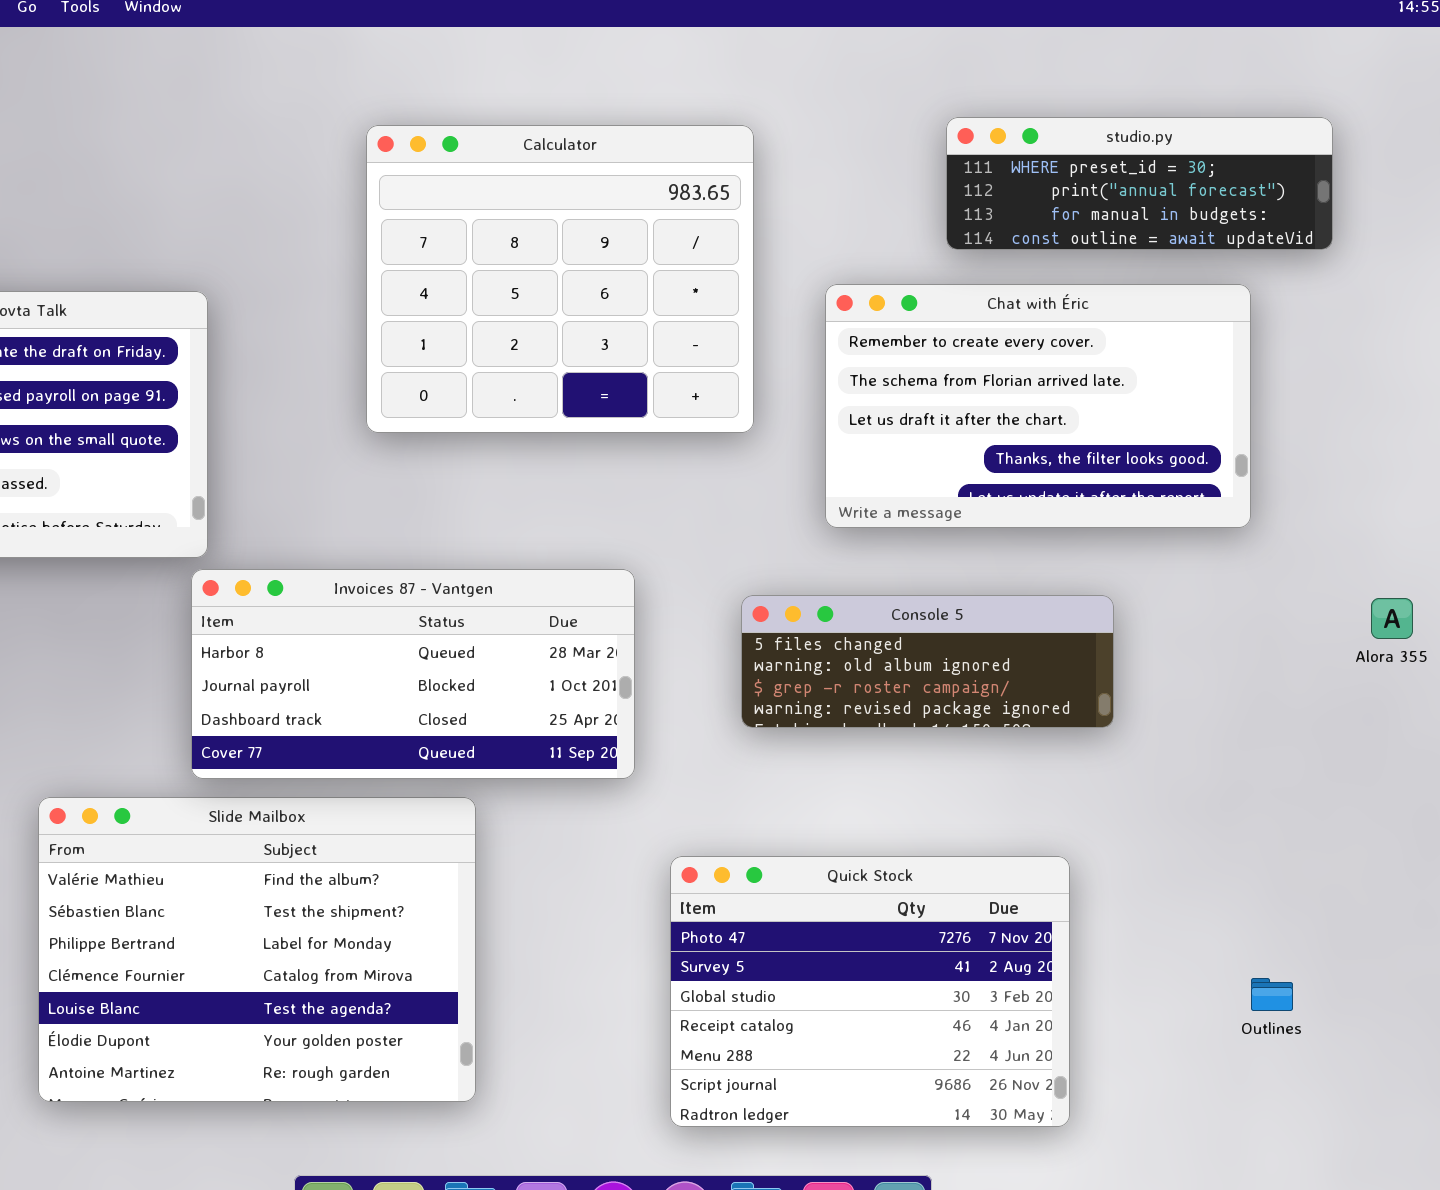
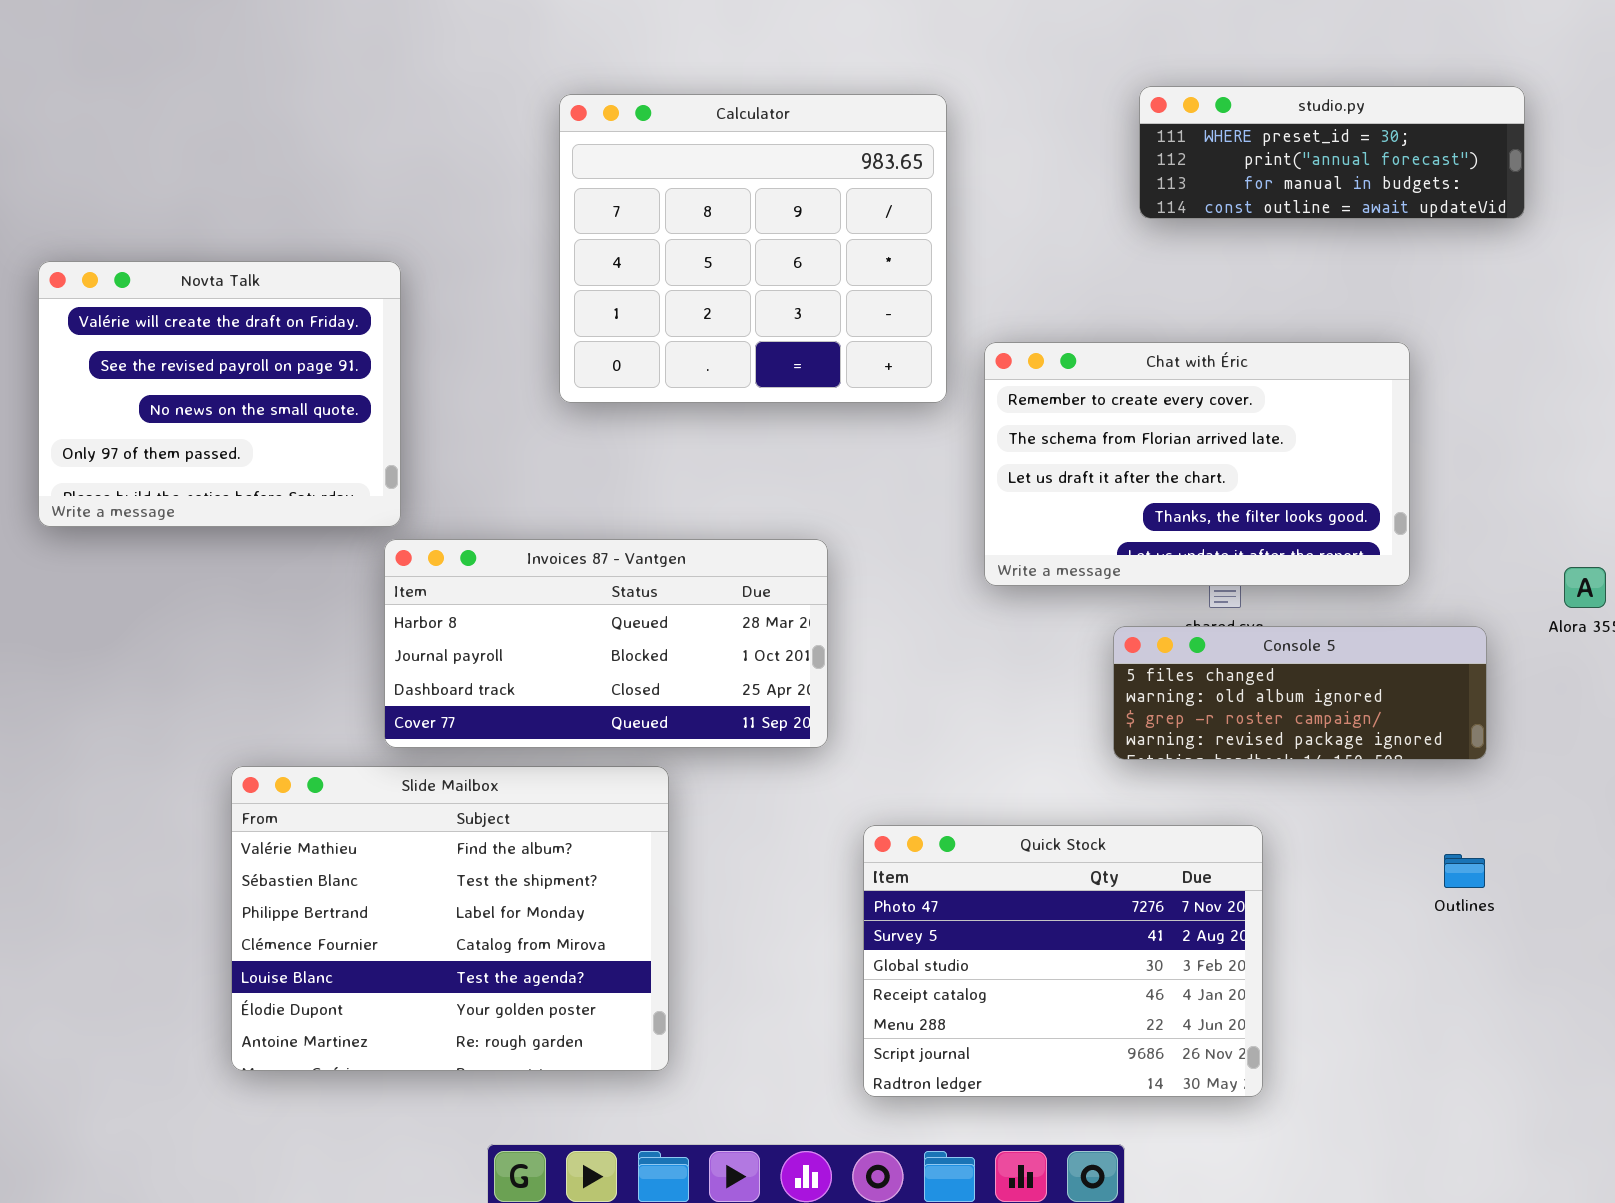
Chat with Éric: [825,284,1251,528] -> [984,342,1410,586], moved
Console 5: [741,595,1114,728] -> [1113,626,1487,760], moved
Outlines: [1251,978,1293,1011] -> [1444,854,1485,888], moved

